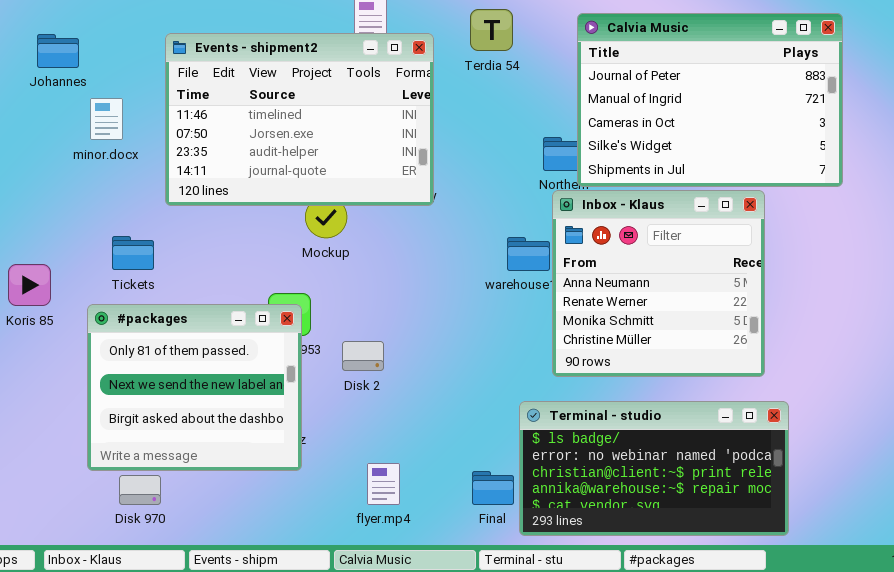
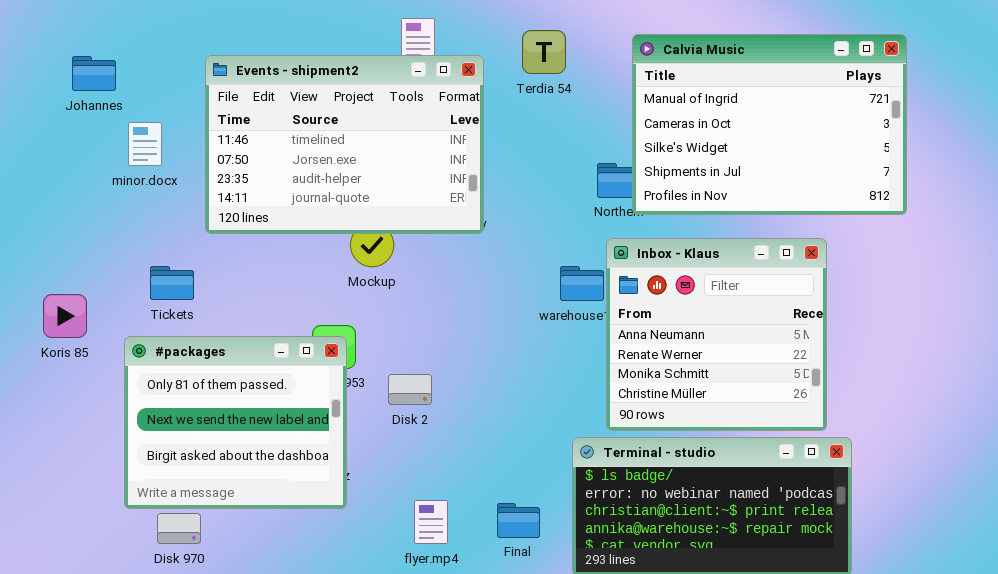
Calvia Music: [577,13,843,187] -> [632,34,907,215], scrolled down 1 row
Inbox - Klaus: [552,190,765,377] -> [606,238,827,431], moved
Final: [472,471,514,505] -> [497,503,540,538], moved

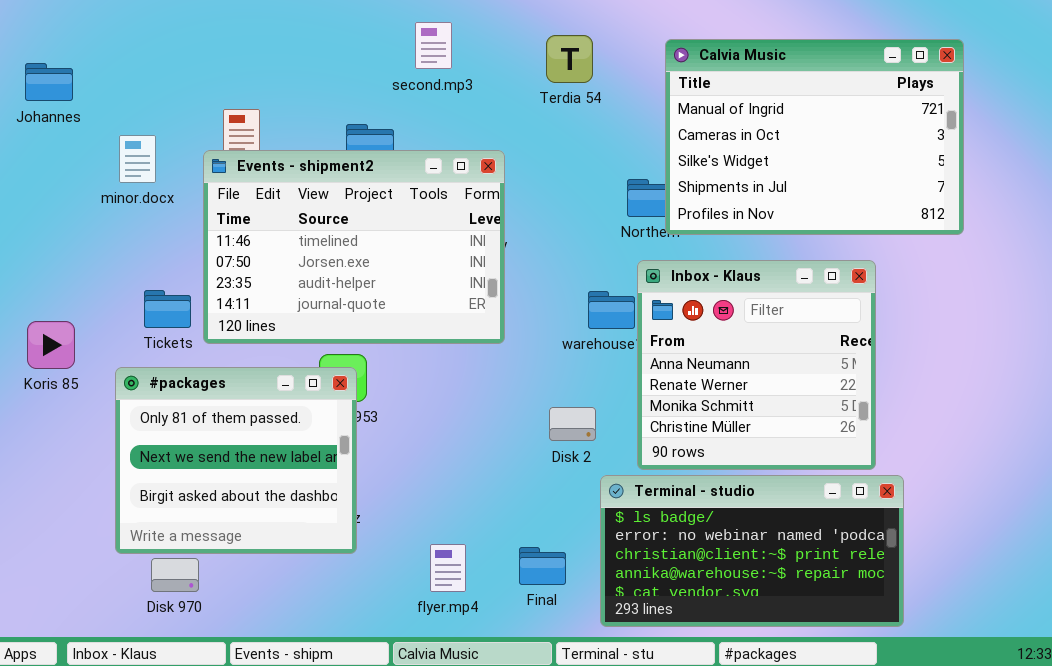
Events - shipment2: [205,55,484,234] -> [203,150,505,344], moved
Johannes: [72,56,116,91] -> [25,63,73,101], moved
Disk 2: [388,374,432,405] -> [549,407,596,441], moved

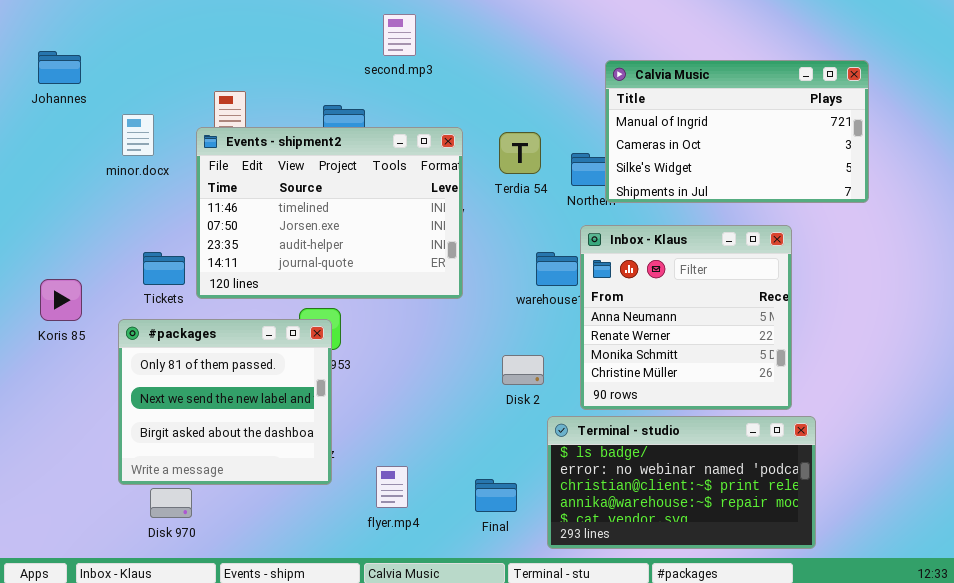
Terdia 54: [546,35,593,83] -> [499,132,541,174], moved
Calvia Music: [665,39,964,235] -> [605,60,869,203], resized
flyer.mp4: [430,544,466,592] -> [376,466,408,508], moved

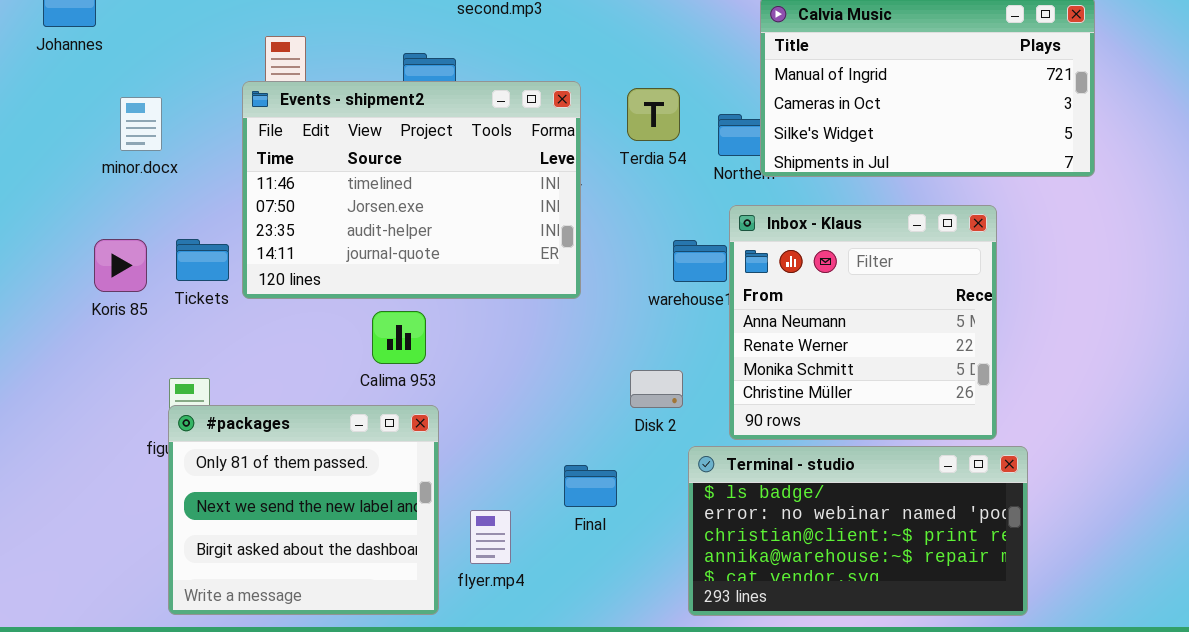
minor.docx: [122,114,154,156] -> [120,97,162,151], moved
Koris 85: [40,279,82,321] -> [94,239,147,292], moved
#packages: [118,319,332,485] -> [168,405,439,615], moved
Final: [475,479,517,512] -> [564,465,617,507], moved

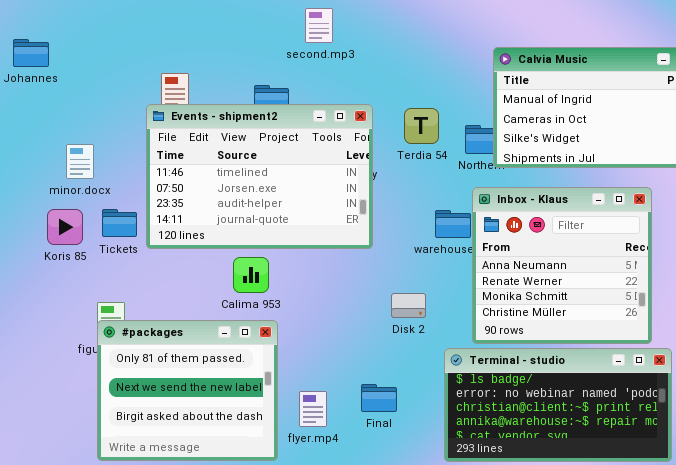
minor.docx: [120,97,162,151] -> [66,144,94,179], moved
Disk 2: [630,370,683,408] -> [391,293,426,318], moved
Final: [564,465,617,507] -> [361,384,397,412], moved

